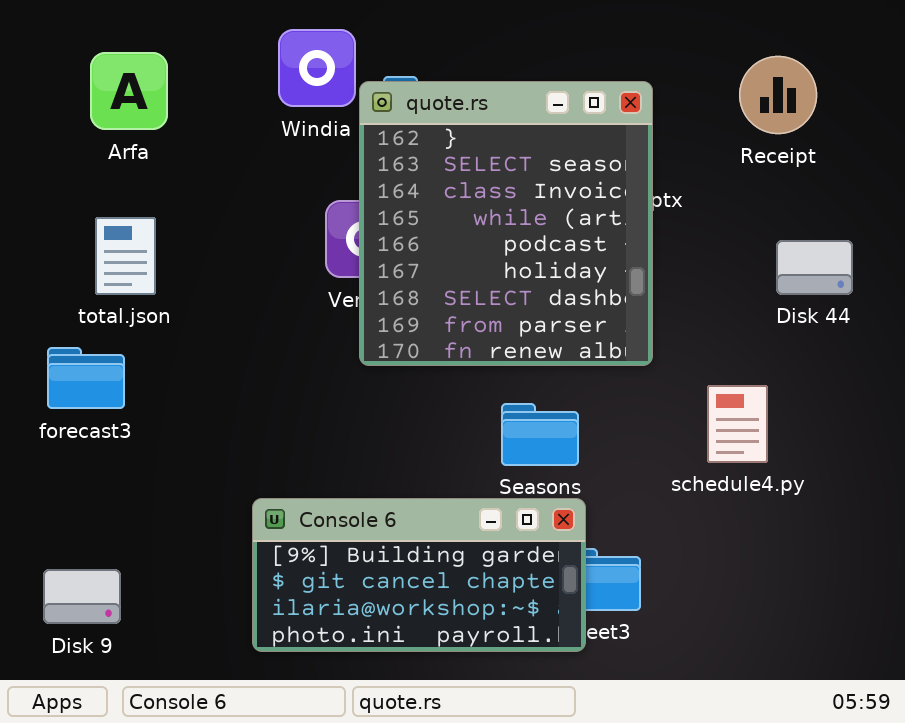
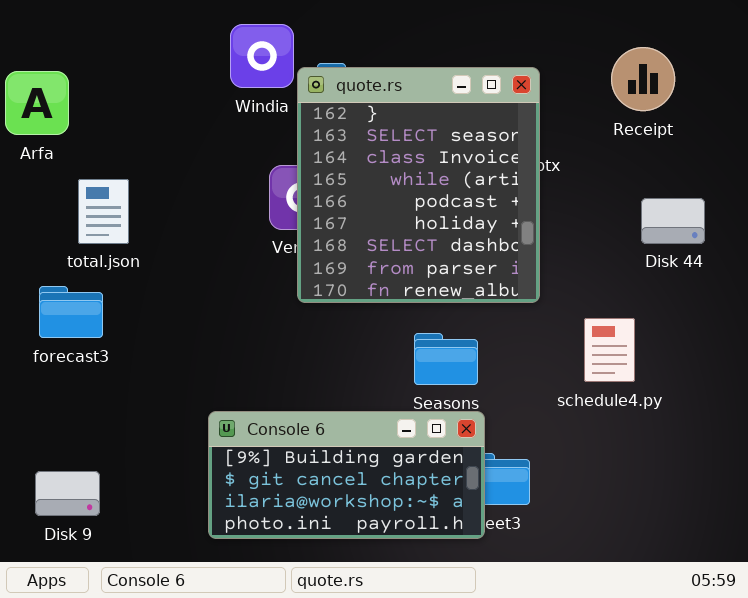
Arfa: [90,52,168,130] -> [5,71,69,135], moved

